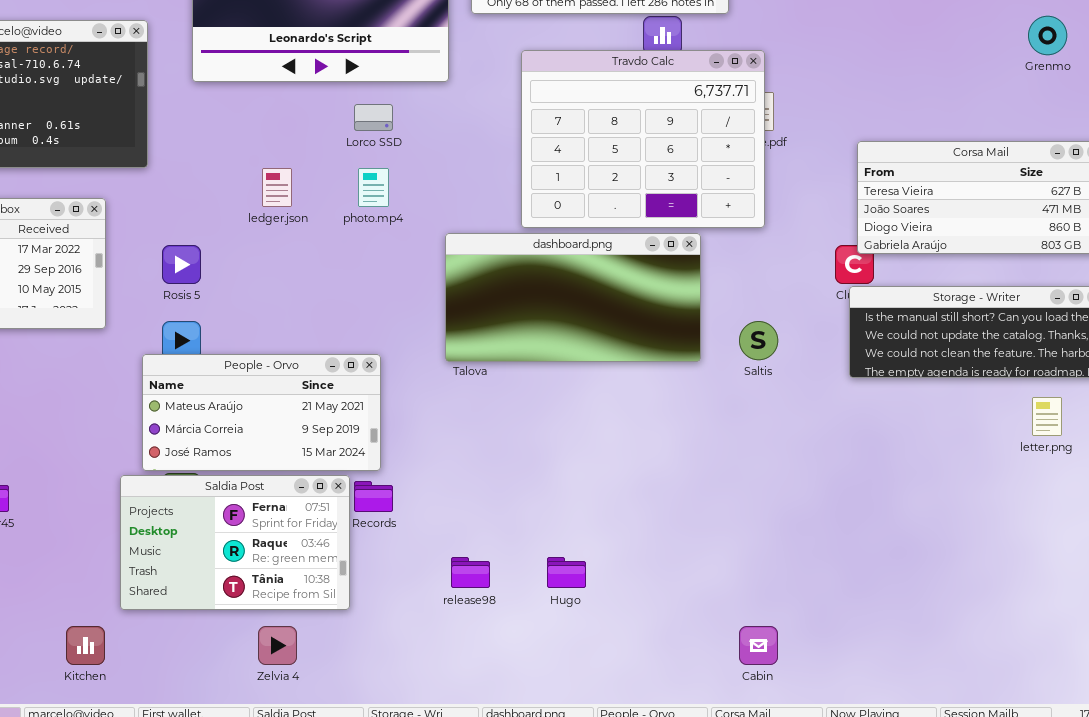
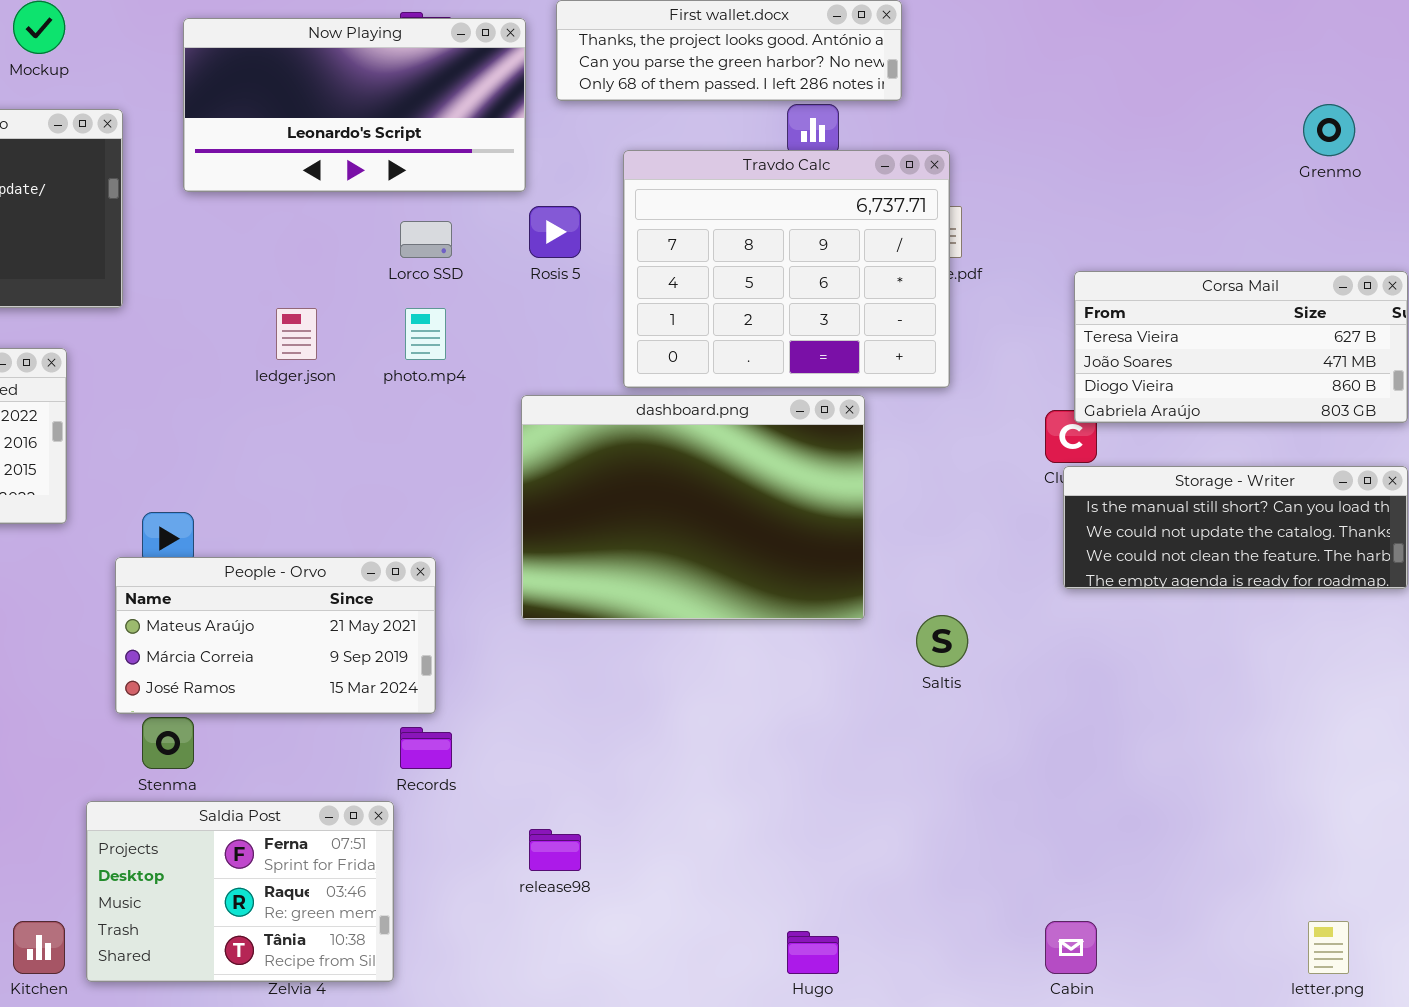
dashboard.png: [445,233,701,362] -> [521,395,865,620], resized
Rosis 5: [162,245,201,284] -> [529,206,581,258], moved
Saltis: [739,321,778,360] -> [916,615,968,667], moved
letter.png: [1032,397,1062,436] -> [1308,921,1349,974], moved
Saldia Post: [120,475,350,610] -> [86,801,394,982], moved
Hugo: [547,557,586,588] -> [787,931,839,974], moved
Cabin: [739,626,778,665] -> [1045,921,1097,974], moved

